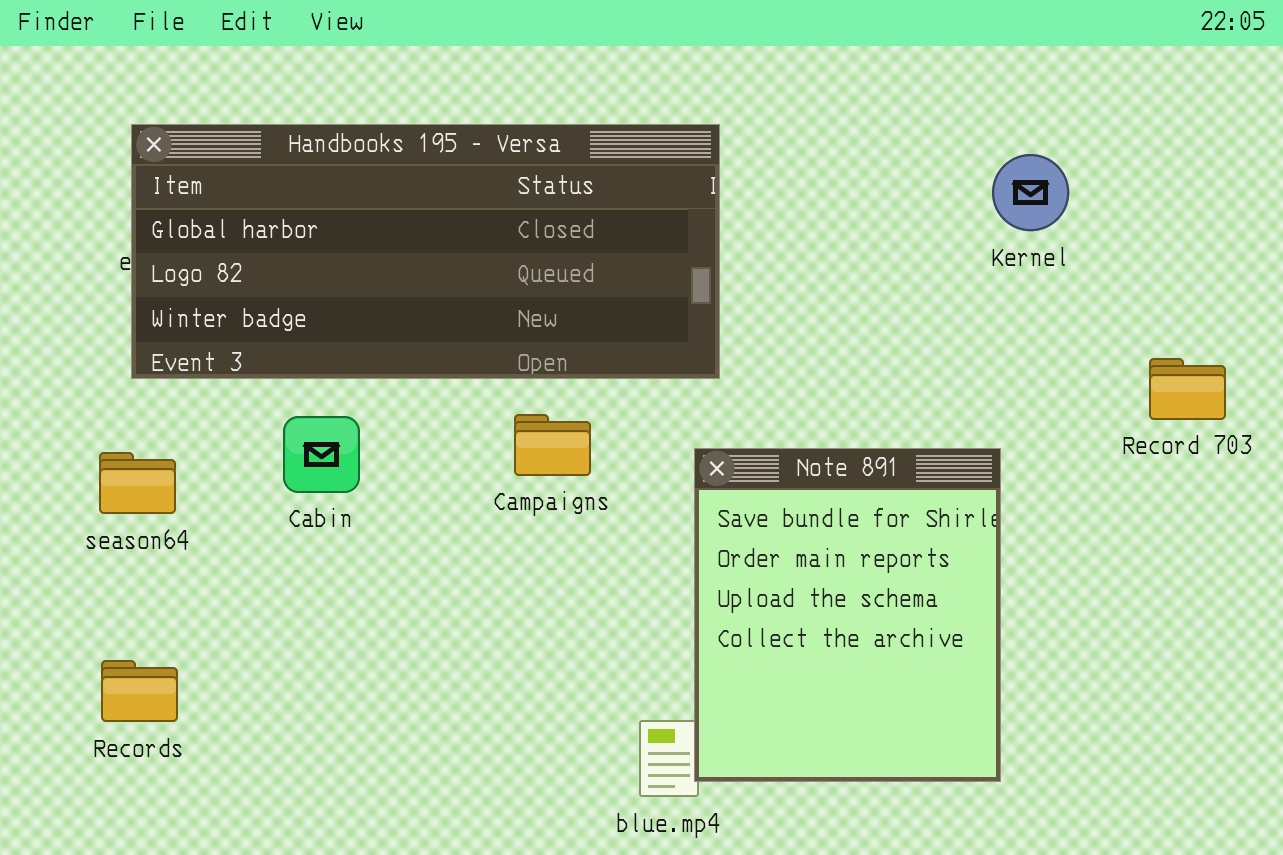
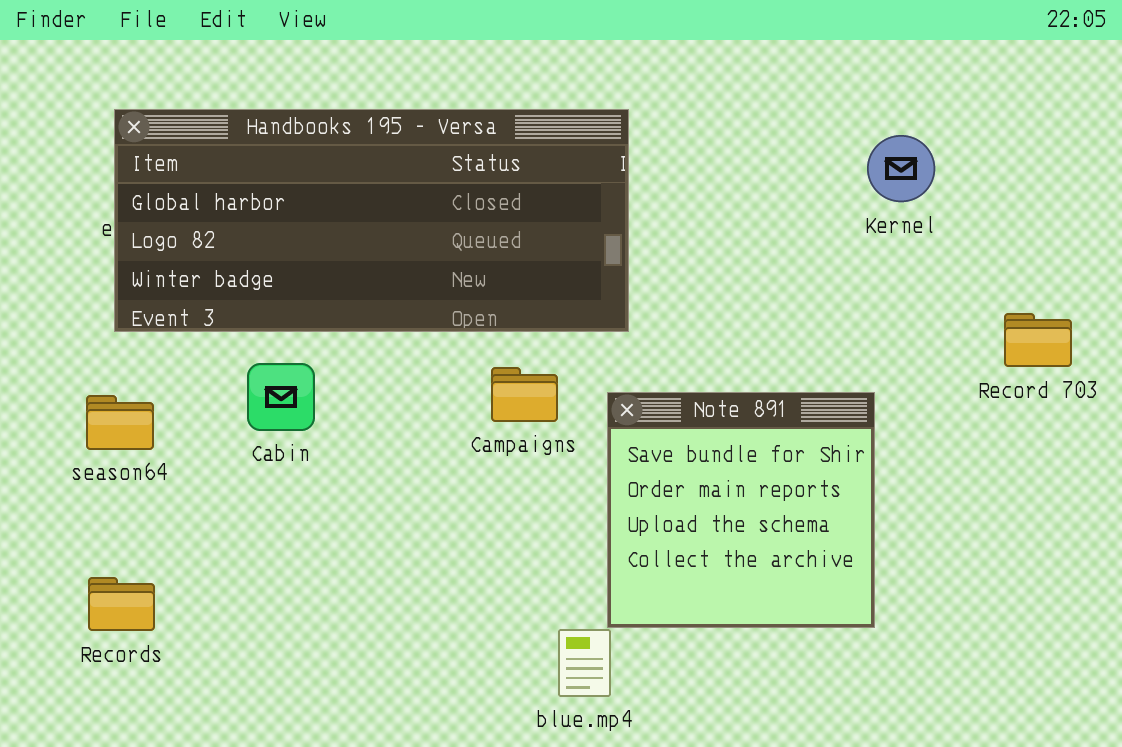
Campaigns: [514,414,591,476] -> [491,367,558,422], moved
Note 891: [694,448,1001,782] -> [607,392,875,628], resized

